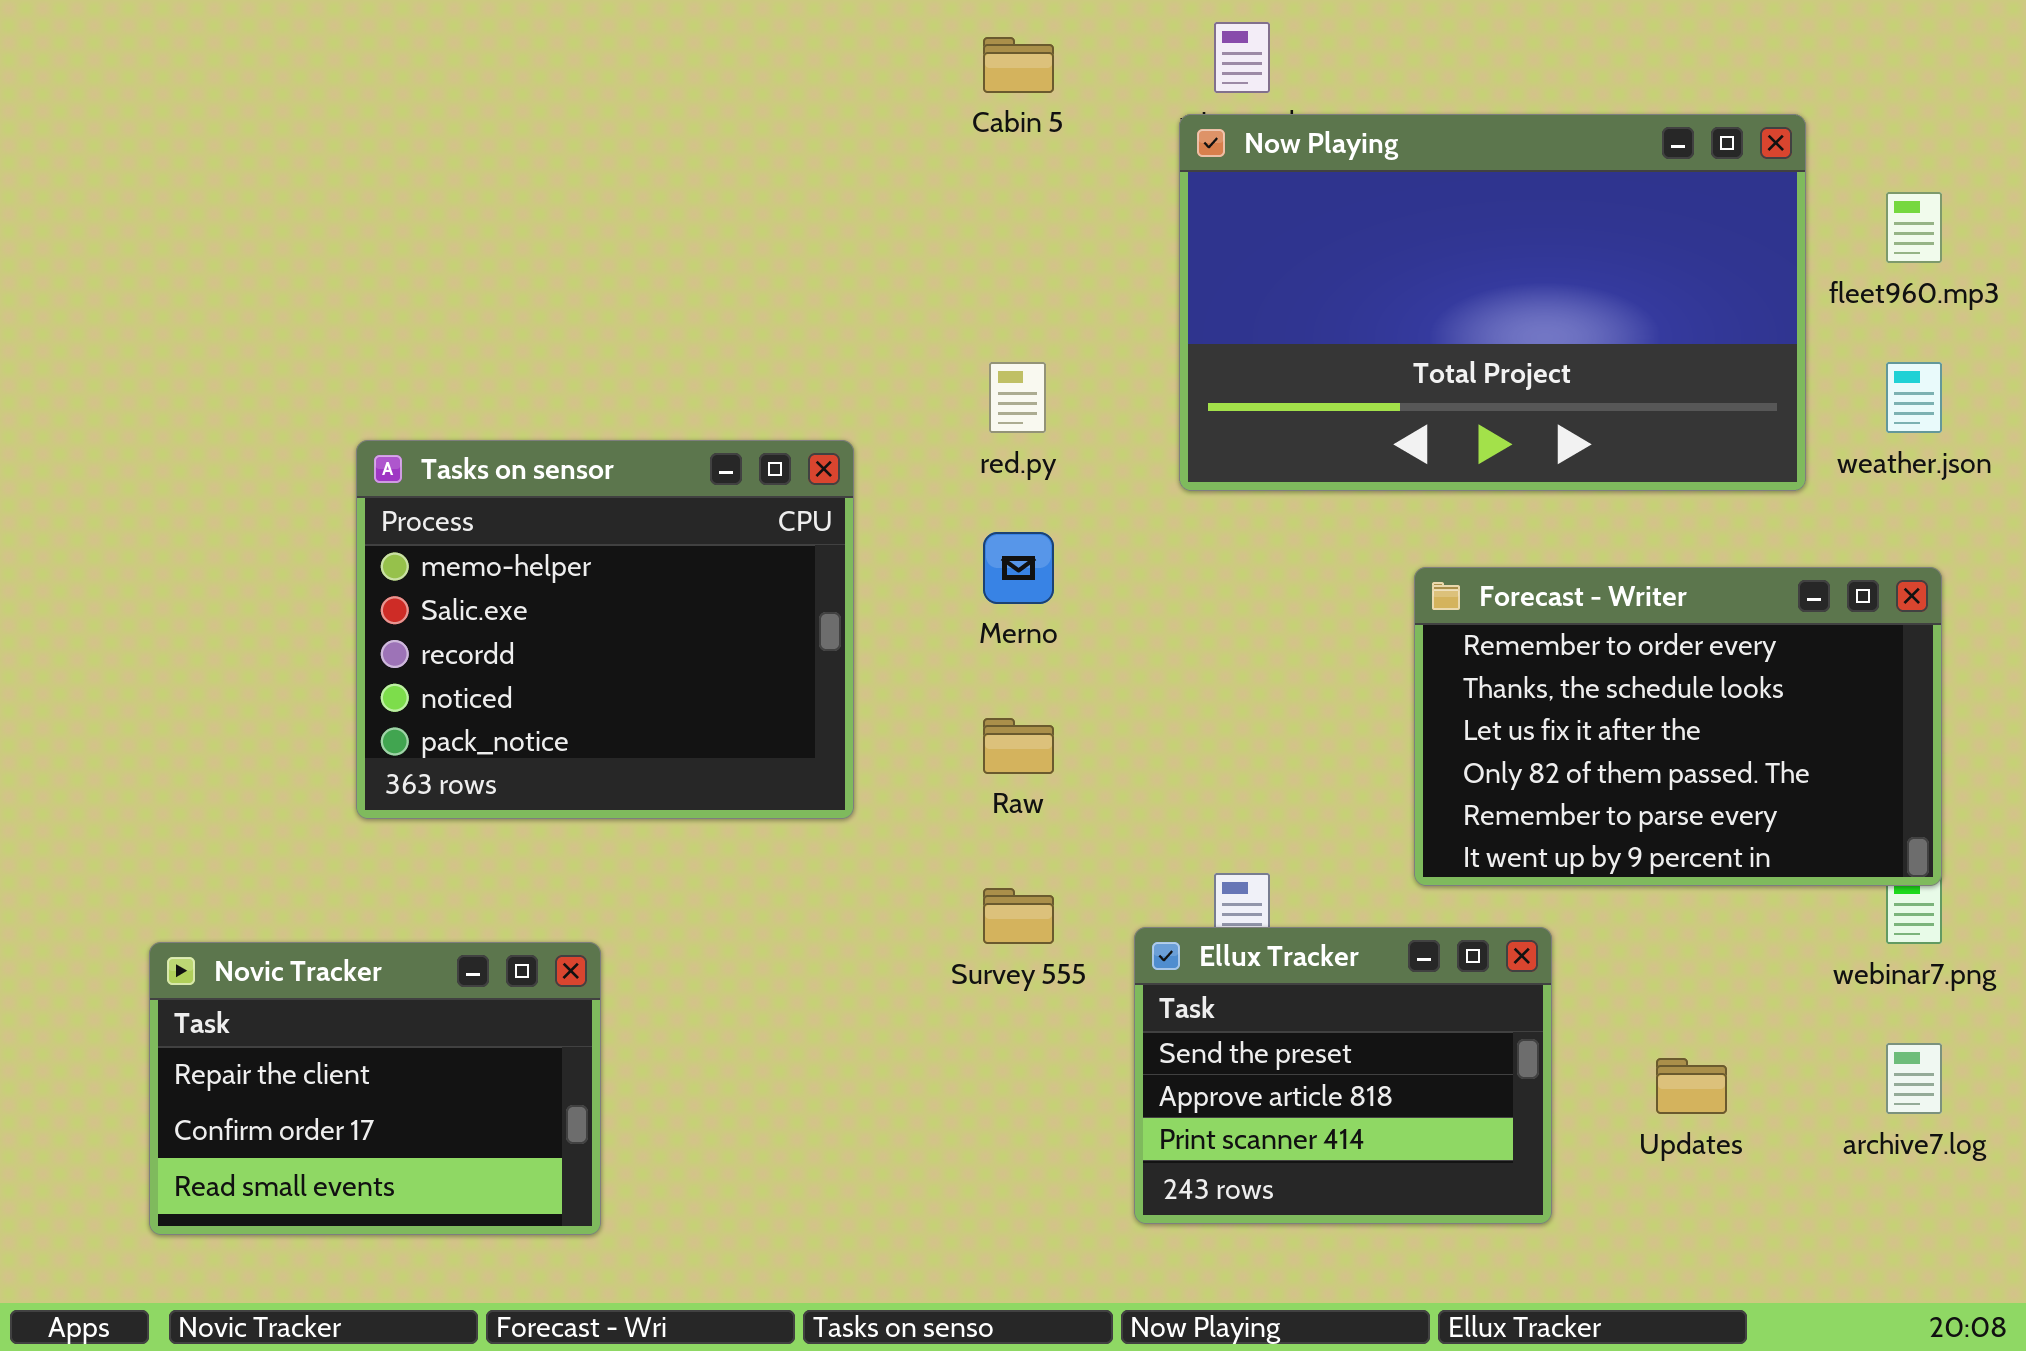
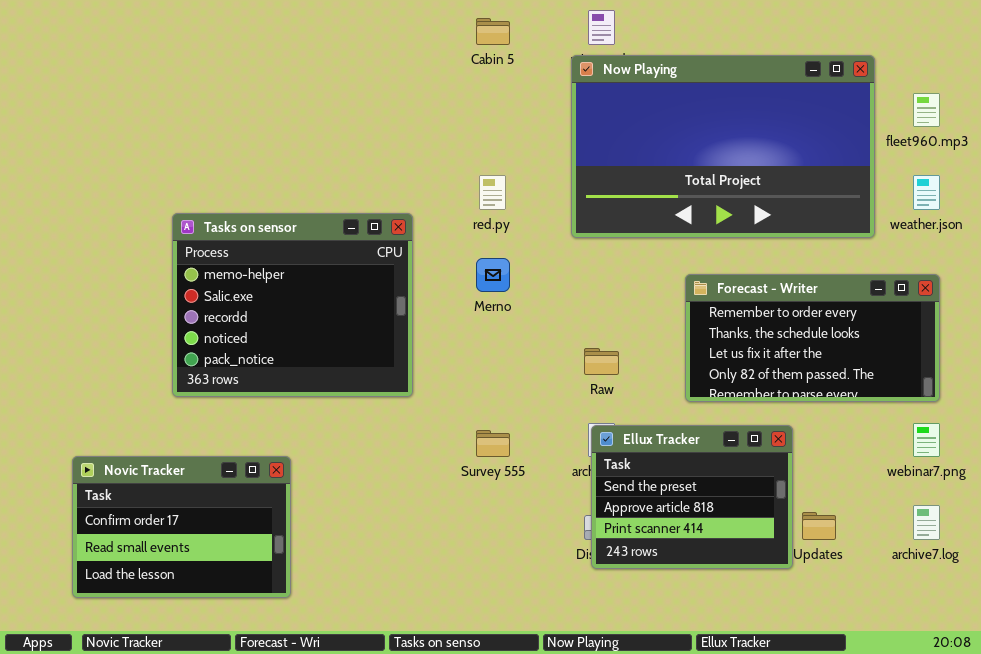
Forecast - Writer: [1414,567,1942,886] -> [685,274,940,402], resized
Raw: [983,718,1054,774] -> [584,348,619,375], moved
Ellux Tracker: [1134,927,1552,1224] -> [591,425,793,569], moved
Novic Tracker: [149,942,601,1235] -> [72,456,291,598], scrolled down 1 row

